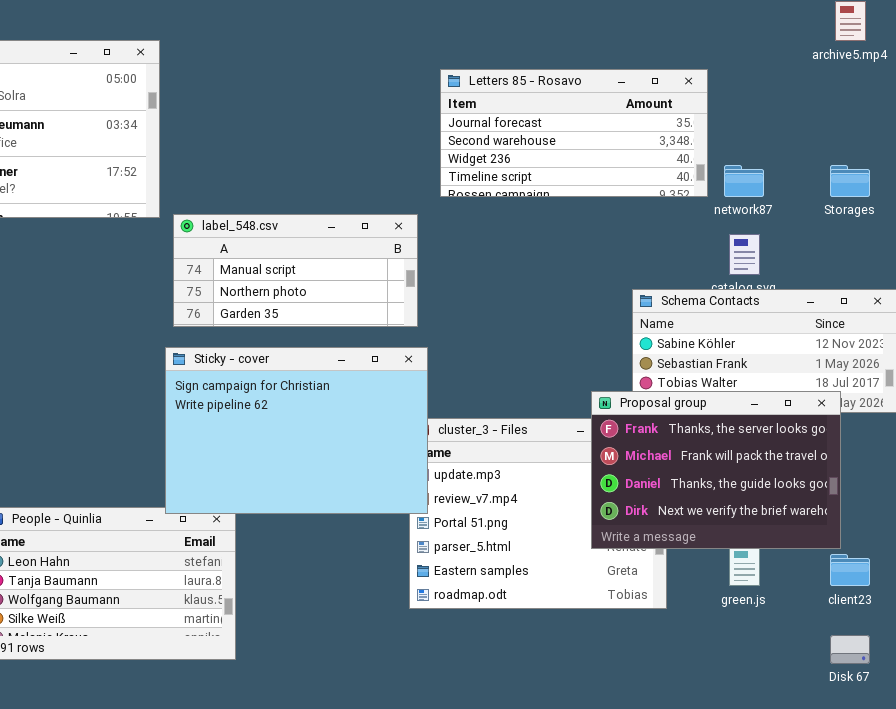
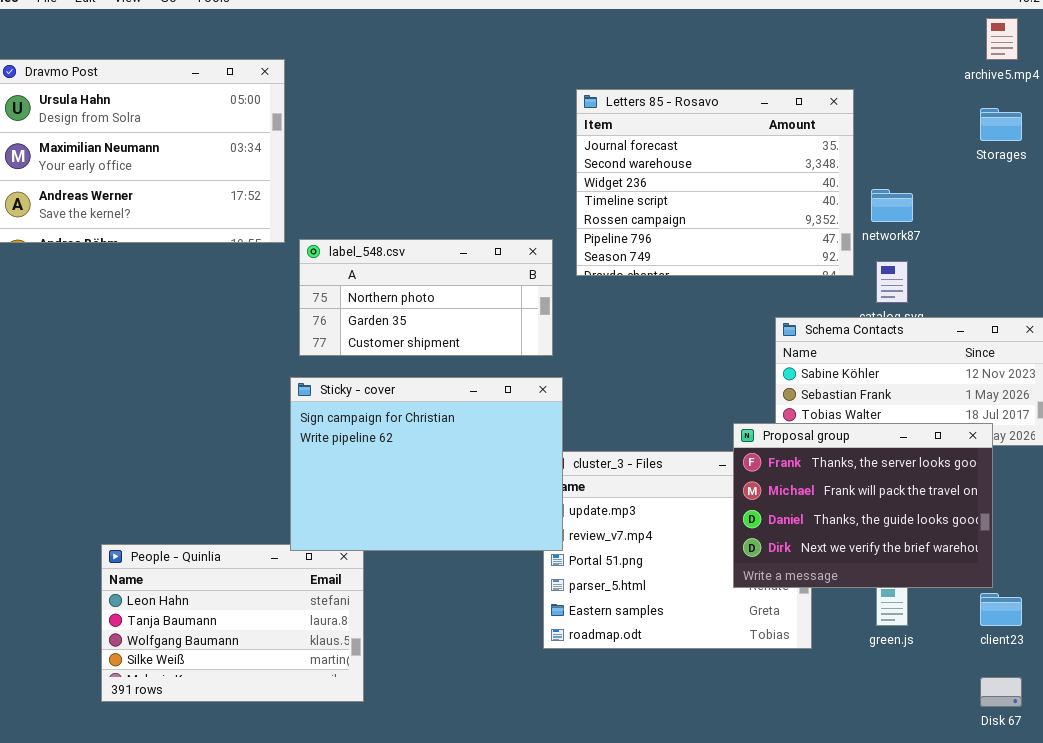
Letters 85 - Rosavo: [440,69,708,197] -> [576,89,854,276], resized
Storages: [830,165,870,197] -> [980,108,1022,141], moved
label_548.csv: [173,214,418,327] -> [299,239,553,356], scrolled down 1 row

